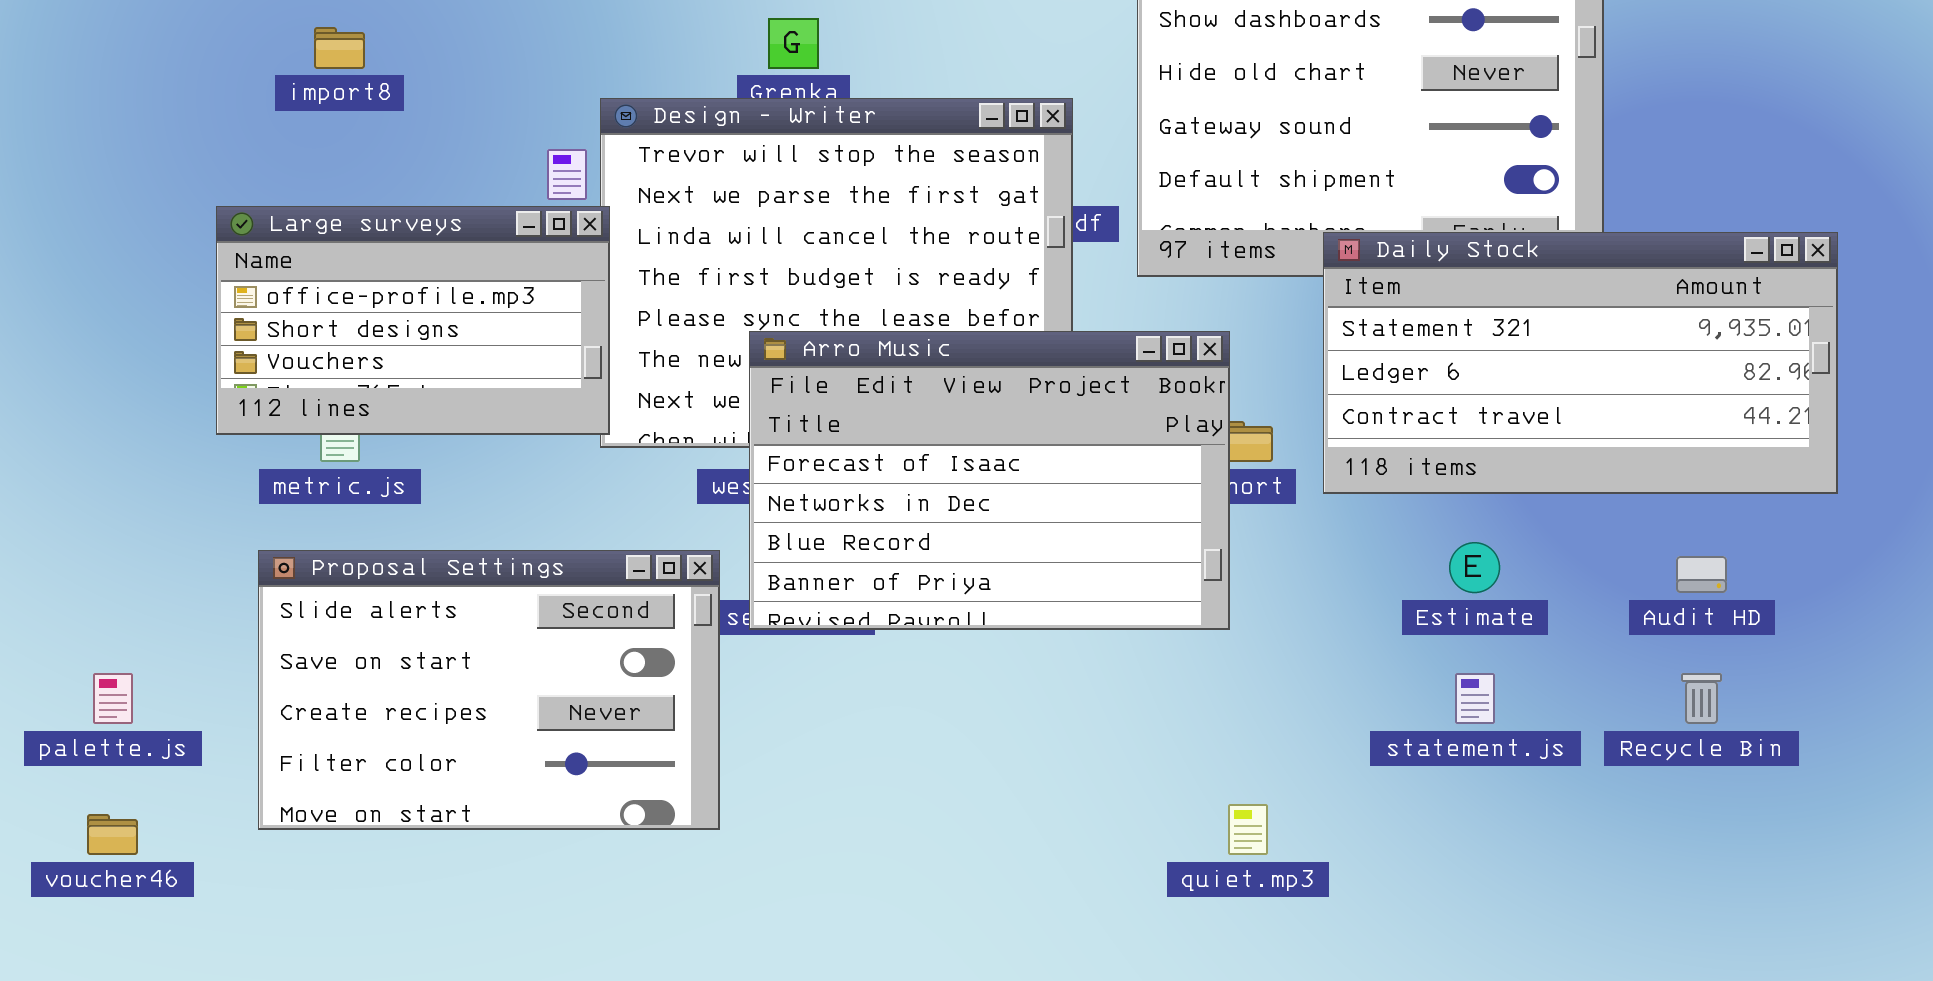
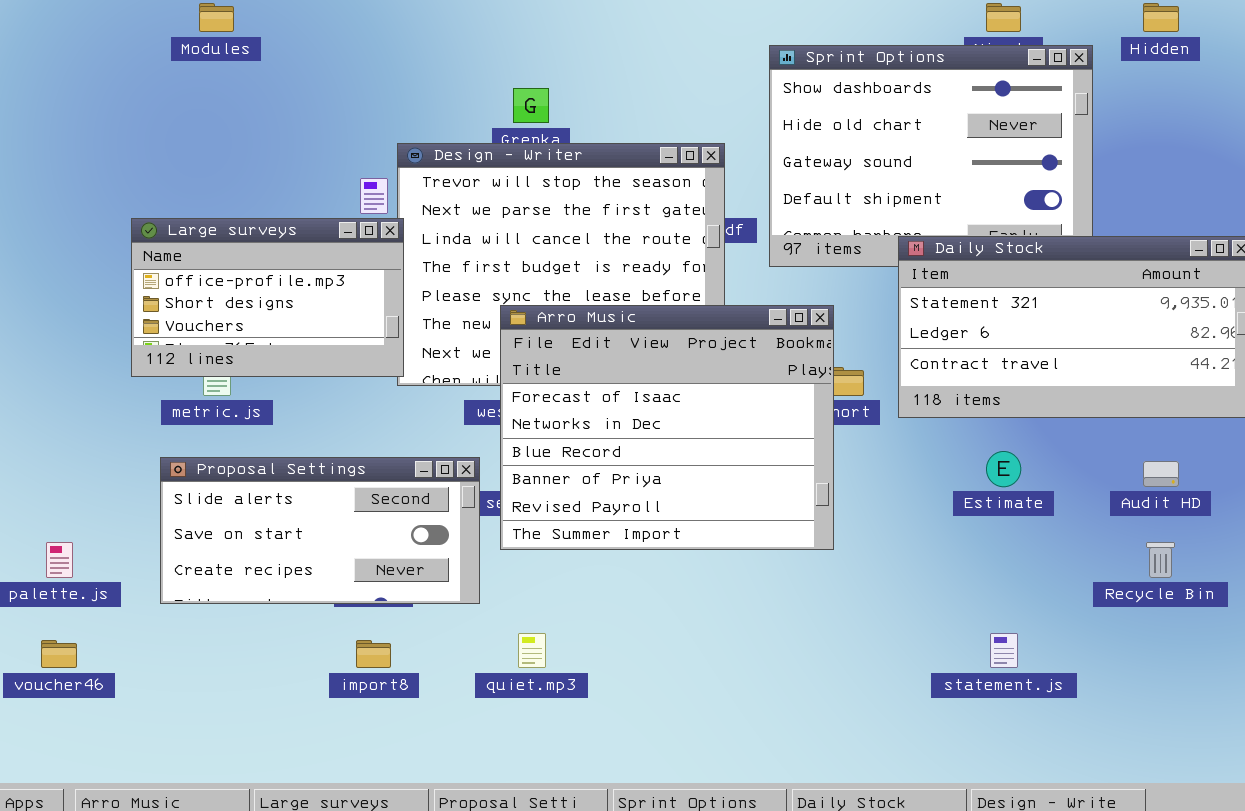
import8: [314,27,365,69] -> [356,640,391,668], moved
Arro Music: [749,331,1230,630] -> [500,305,834,550], resized
Proposal Settings: [258,550,720,830] -> [160,457,480,604], resized
statement.js: [1455,673,1495,724] -> [990,633,1018,668], moved
quiet.mp3: [1228,804,1268,855] -> [518,633,546,668], moved

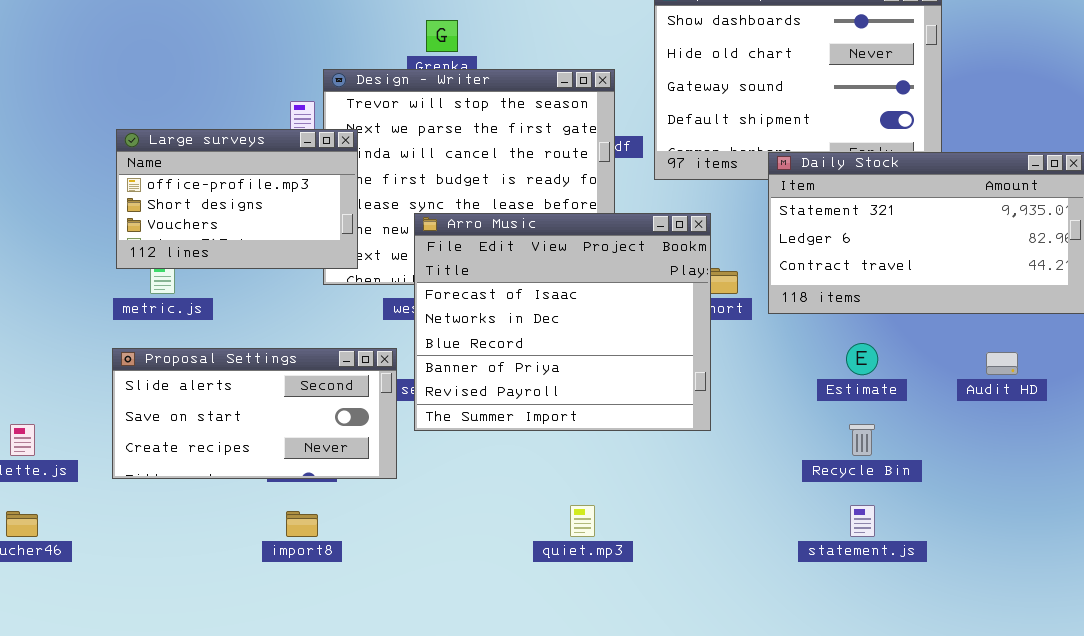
Large surveys: [131,218,404,377] -> [116,129,358,269], moved
Recycle Bin: [1146,542,1175,578] -> [849,424,875,456], moved
quiet.mp3: [518,633,546,668] -> [570,505,595,537], moved

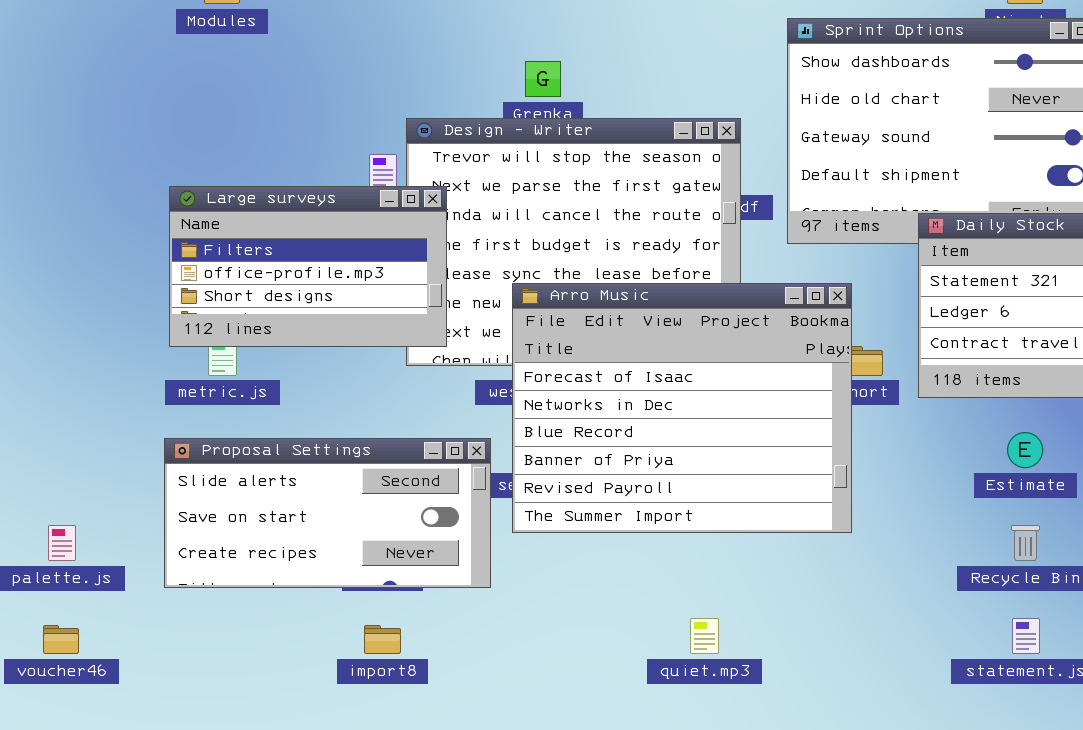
Large surveys: [116,129,358,269] -> [169,186,447,347], scrolled up 1 row

